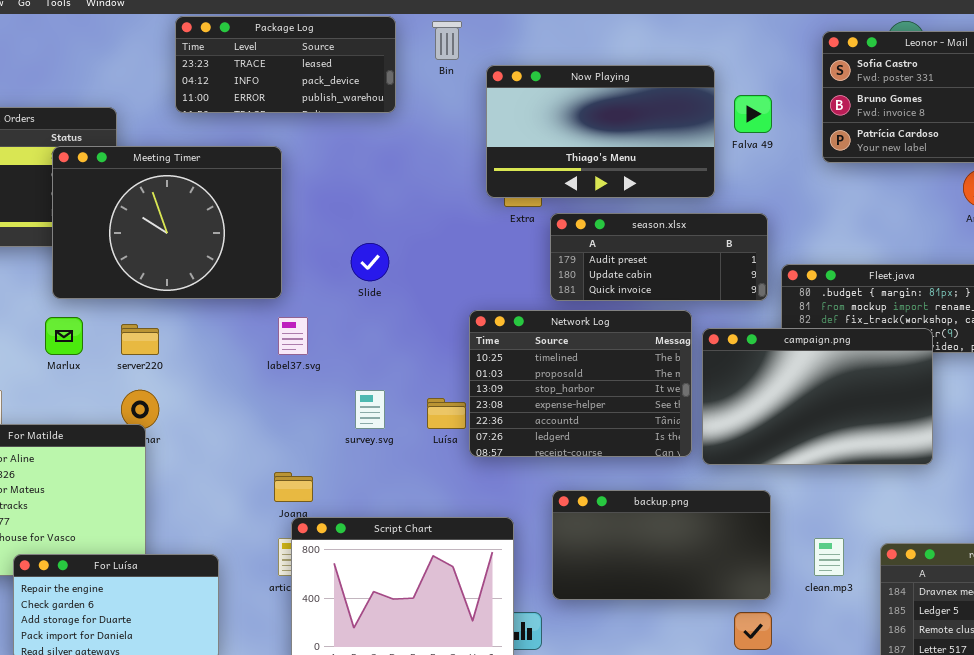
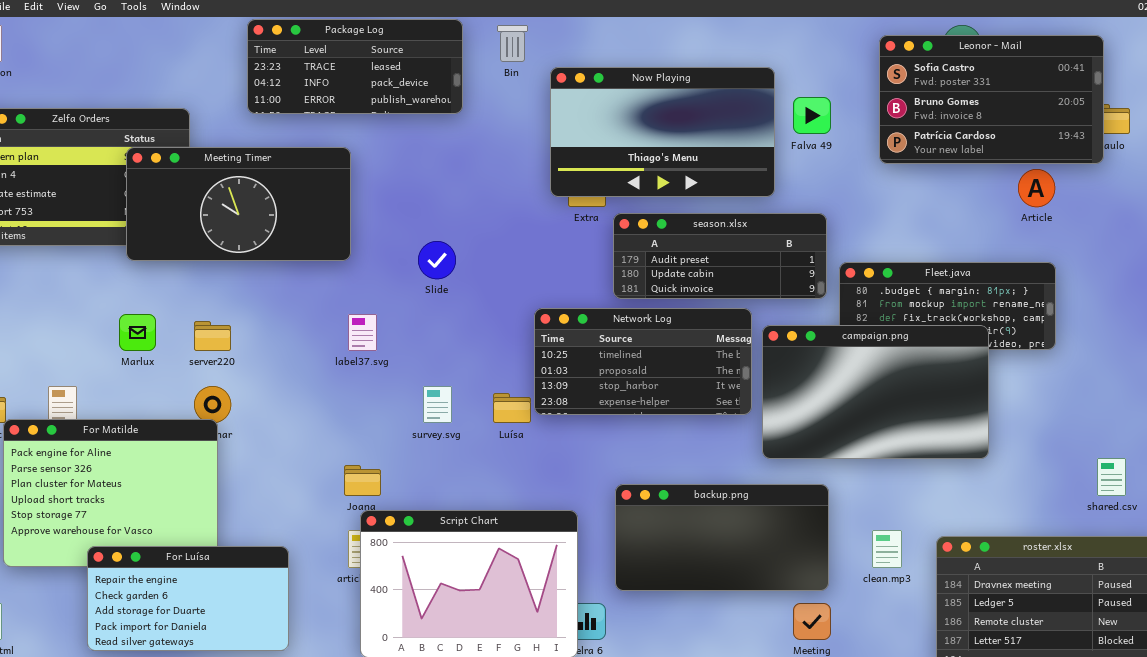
Meeting Timer: [52,146,282,299] -> [126,147,351,261], resized
Network Log: [469,310,692,457] -> [534,308,752,415], resized

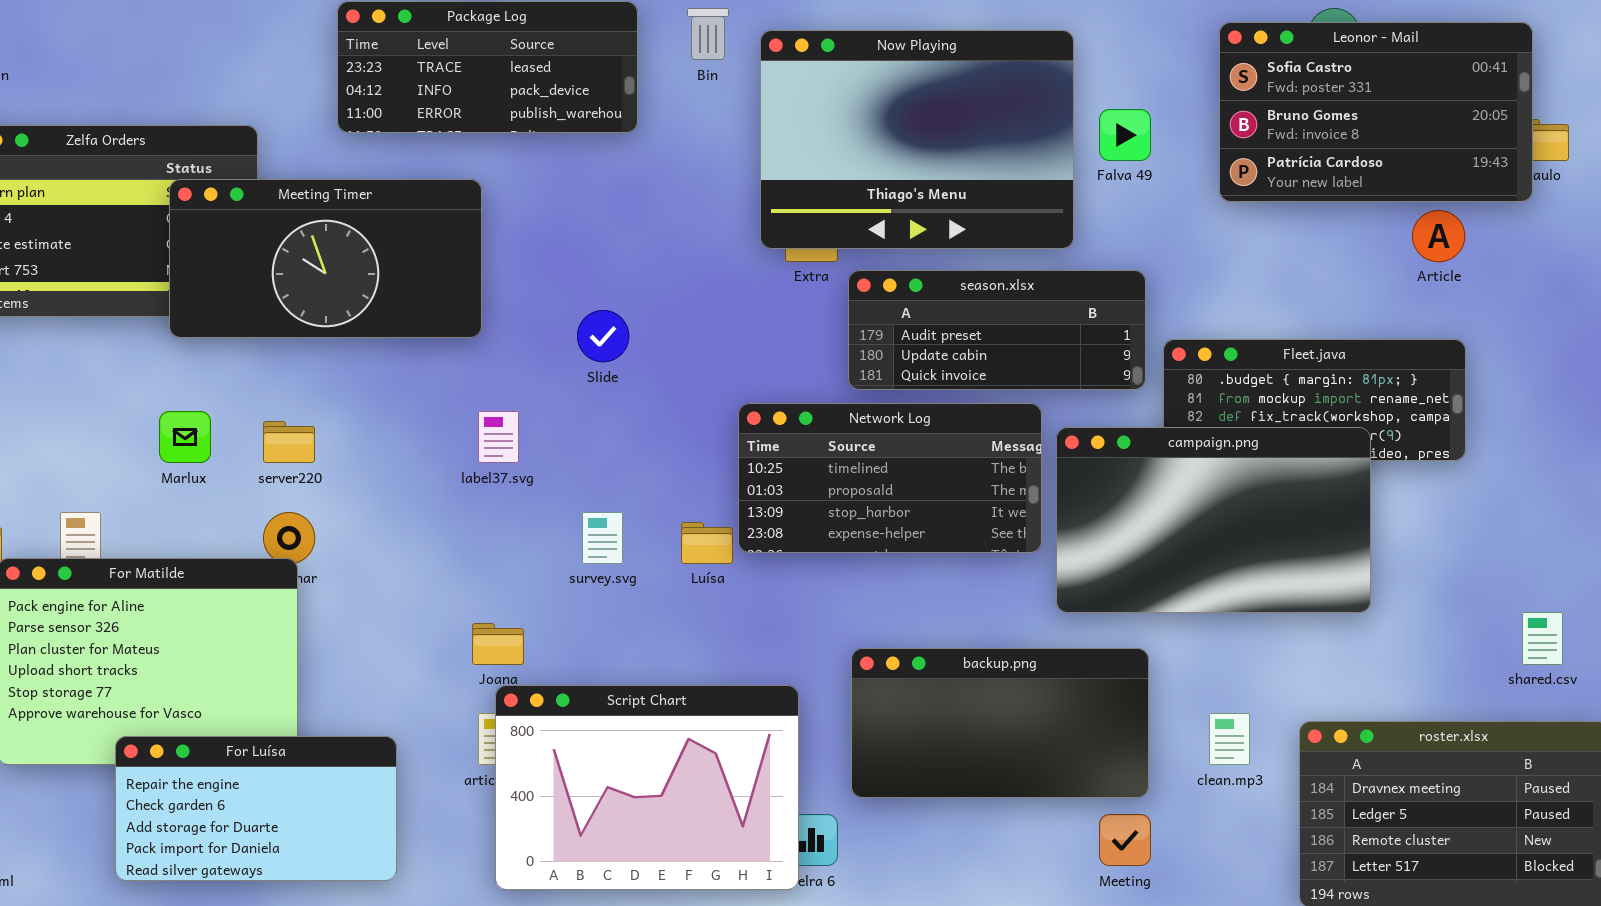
Now Playing: [550,67,775,197] -> [760,30,1074,249], resized

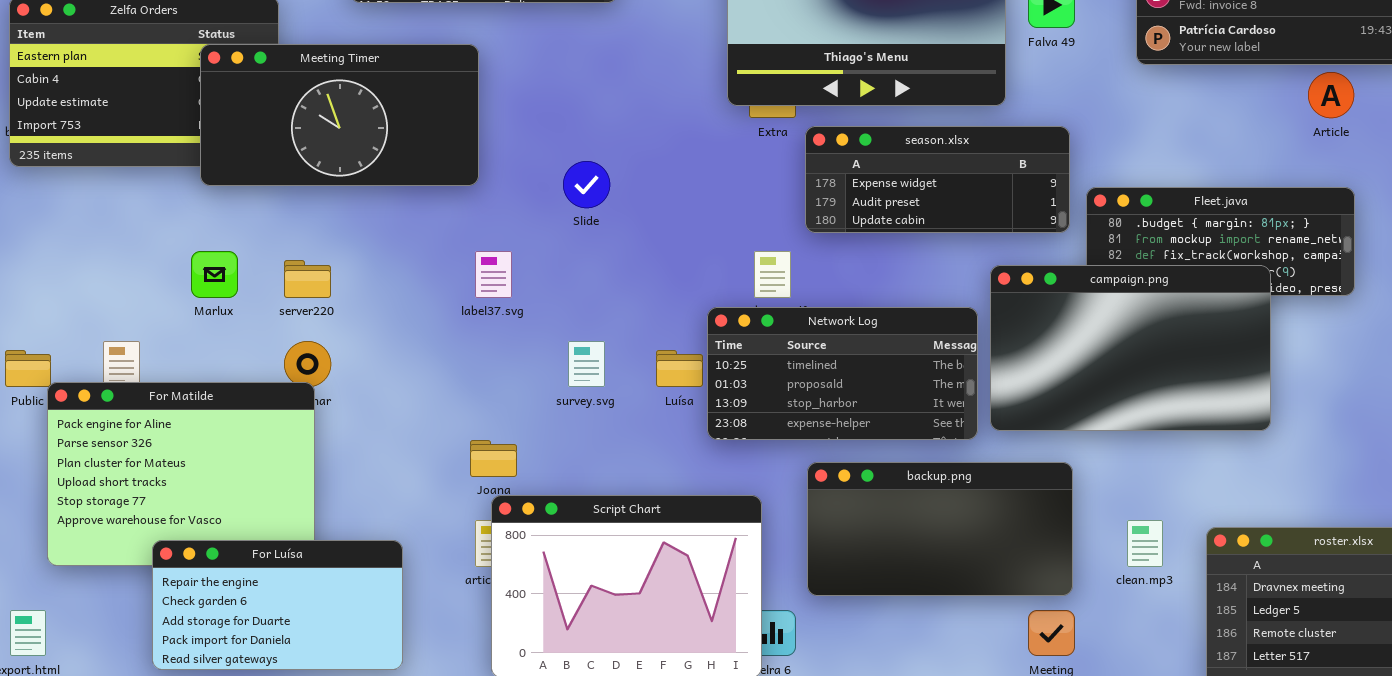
season.xlsx: [848,270,1146,390] -> [805,126,1070,233], scrolled up 1 row
Network Log: [738,403,1042,553] -> [707,307,978,440], moved

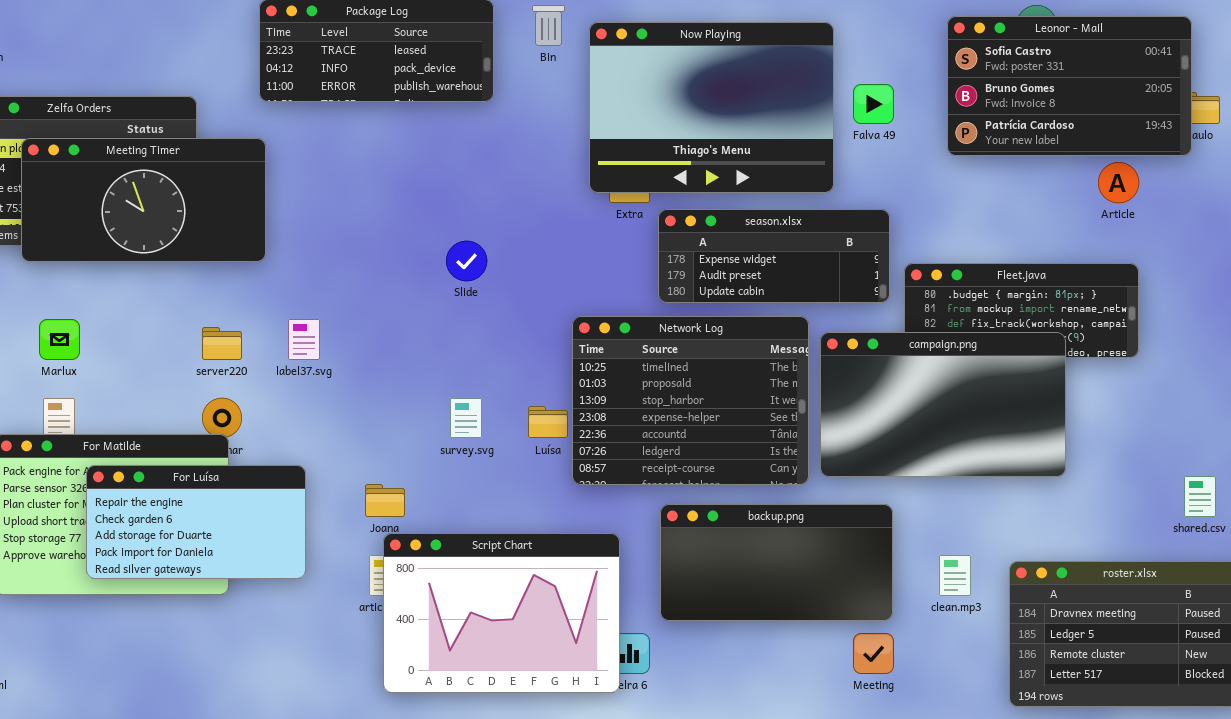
Meeting Timer: [200,44,479,186] -> [21,138,266,262], moved
Marlux: [191,251,238,298] -> [39,319,80,360], moved
label37.svg: [475,251,512,298] -> [288,319,320,360], moved
Network Log: [707,307,978,440] -> [572,316,809,485], resized
For Luísa: [152,540,403,670] -> [86,465,306,579], moved

